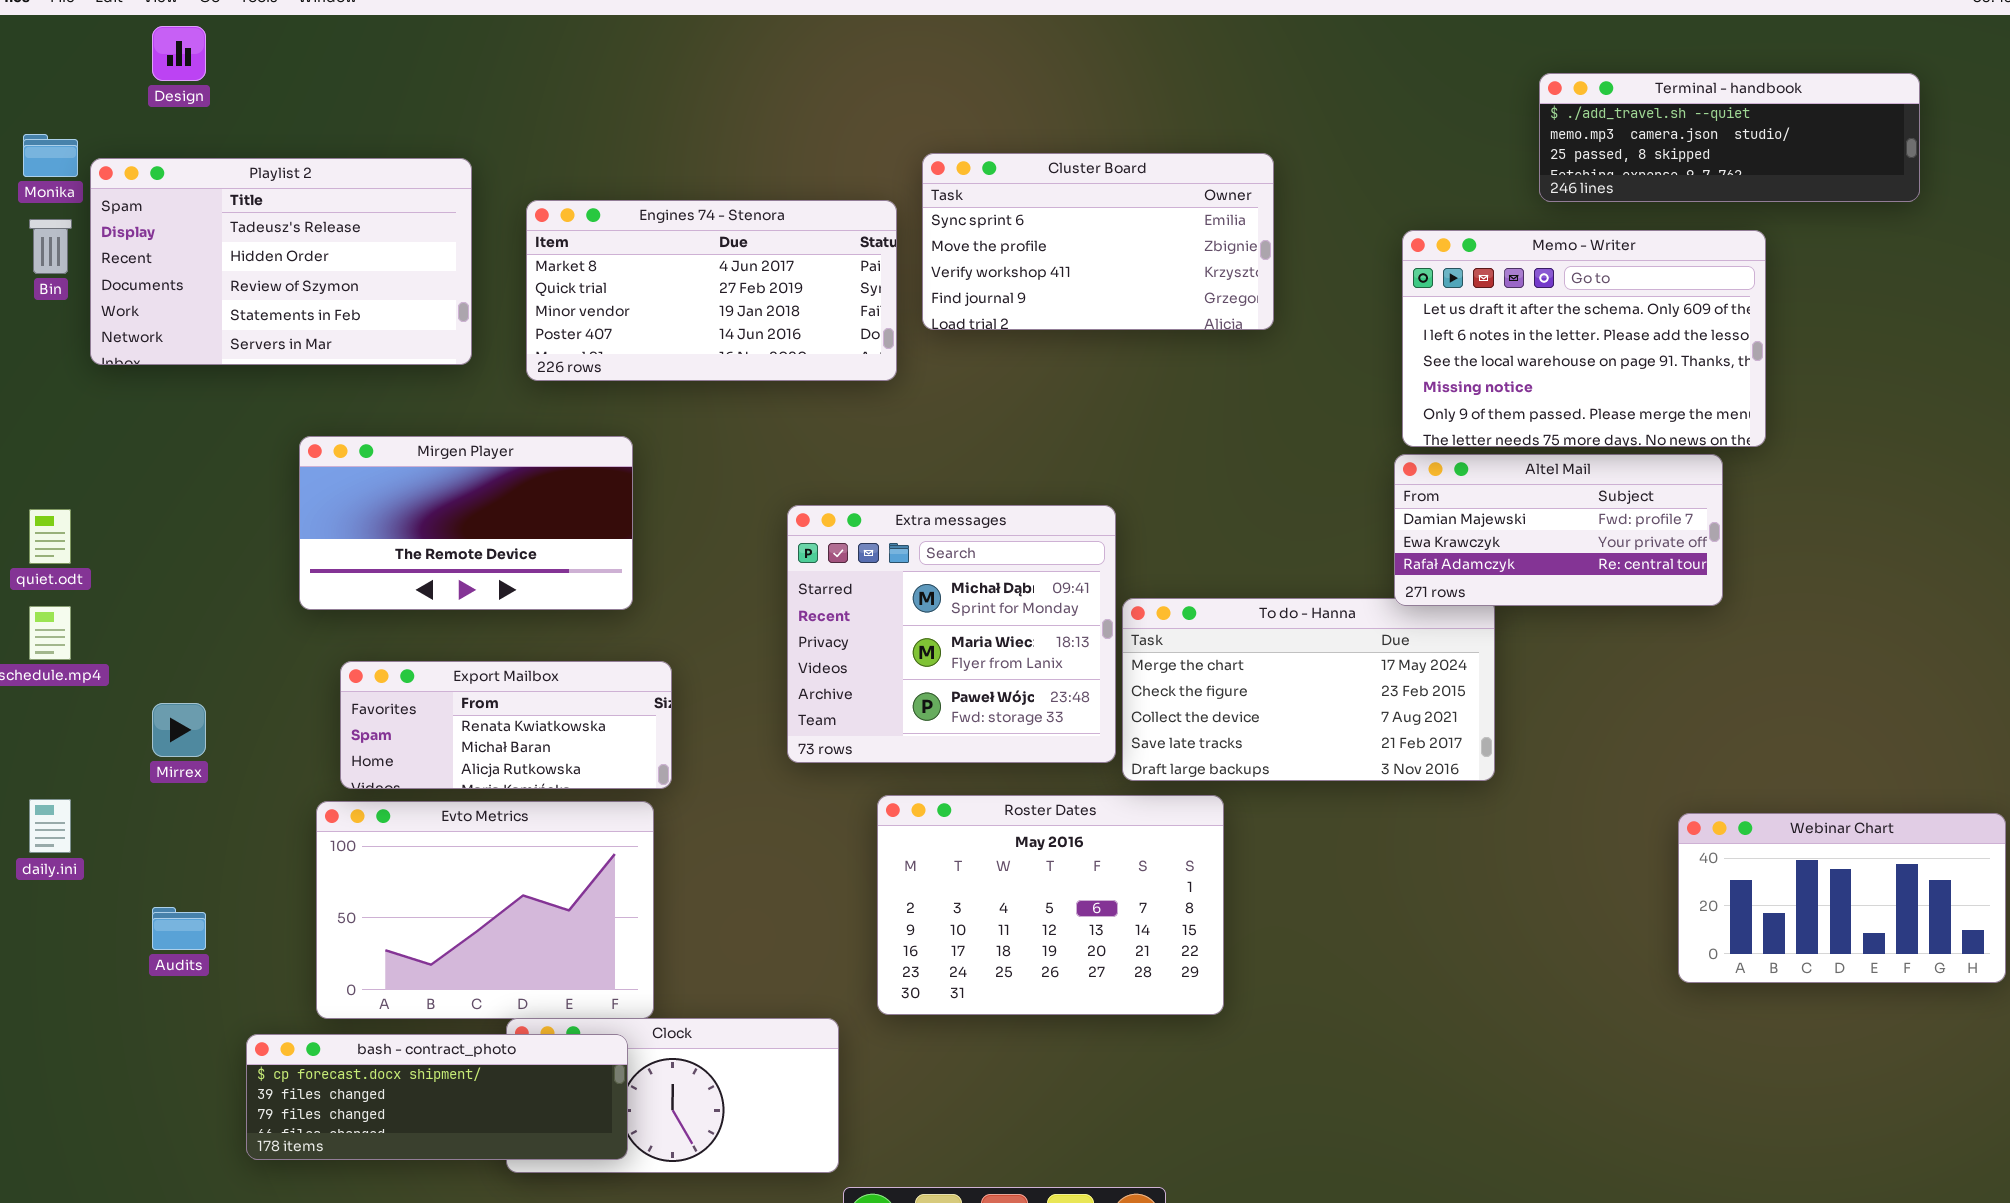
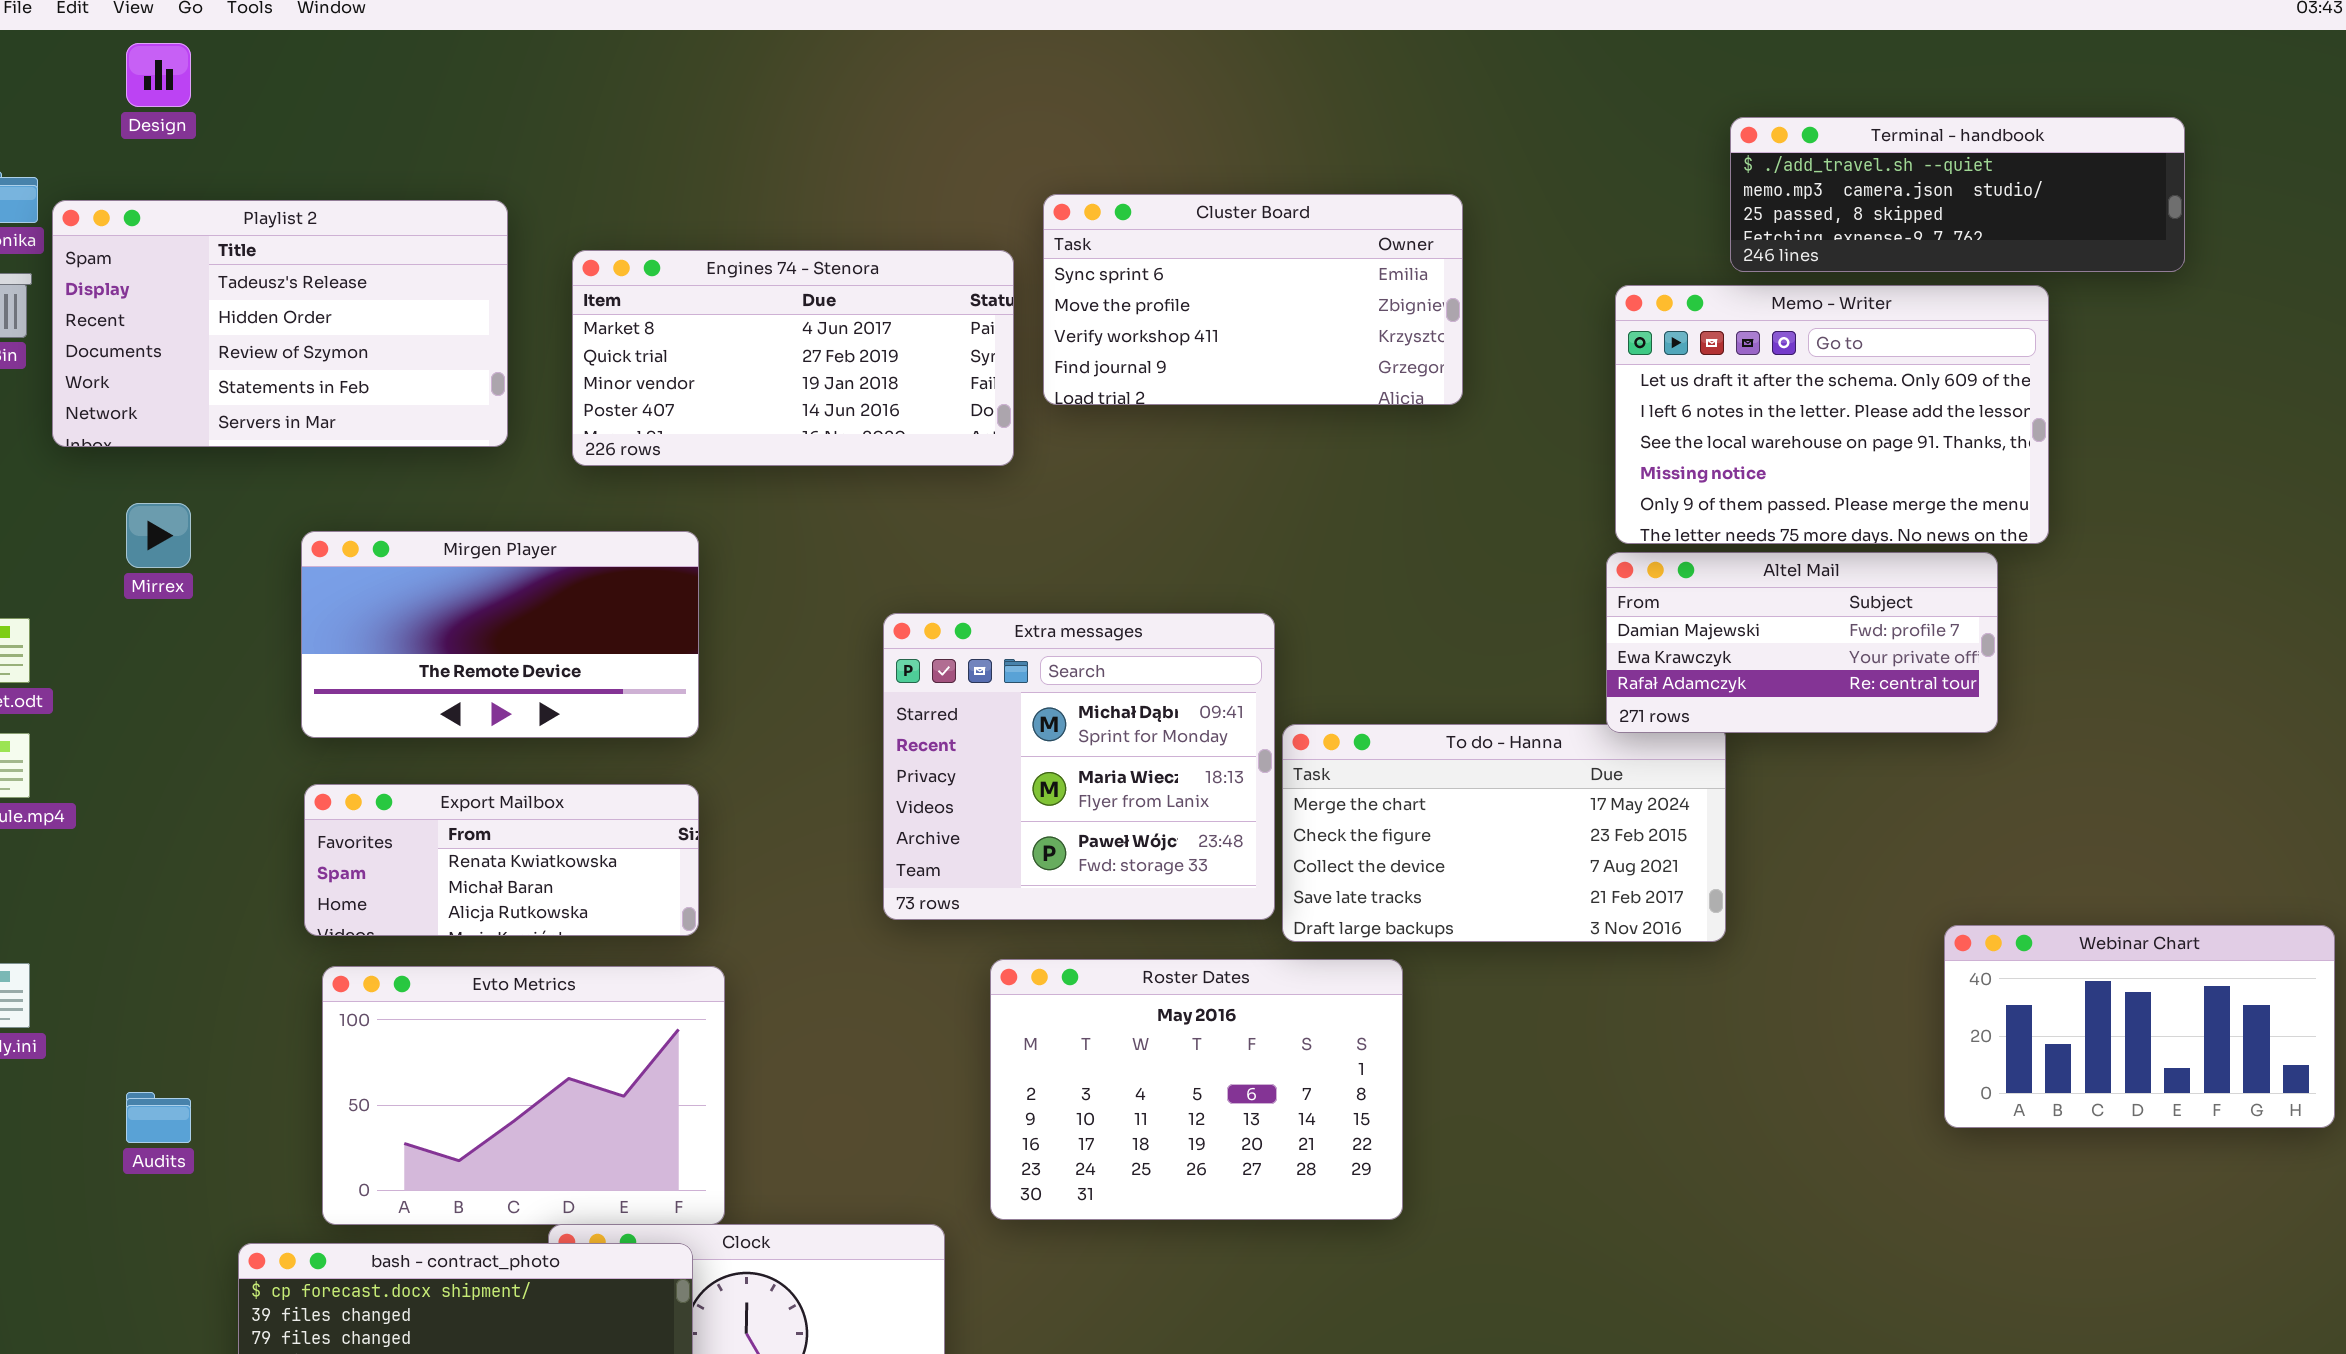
Terminal - handbook: [1539,73,1920,202] -> [1730,117,2185,272], moved
Export Mailbox: [340,661,672,789] -> [304,784,699,936], moved
Mirrex: [152,703,206,757] -> [126,503,191,568], moved
Webinar Chart: [1678,813,2006,983] -> [1944,925,2335,1128], moved

